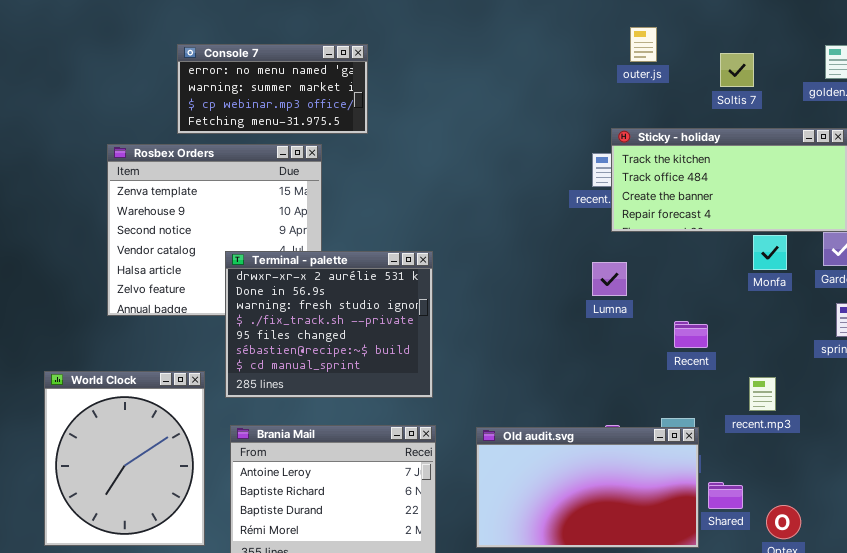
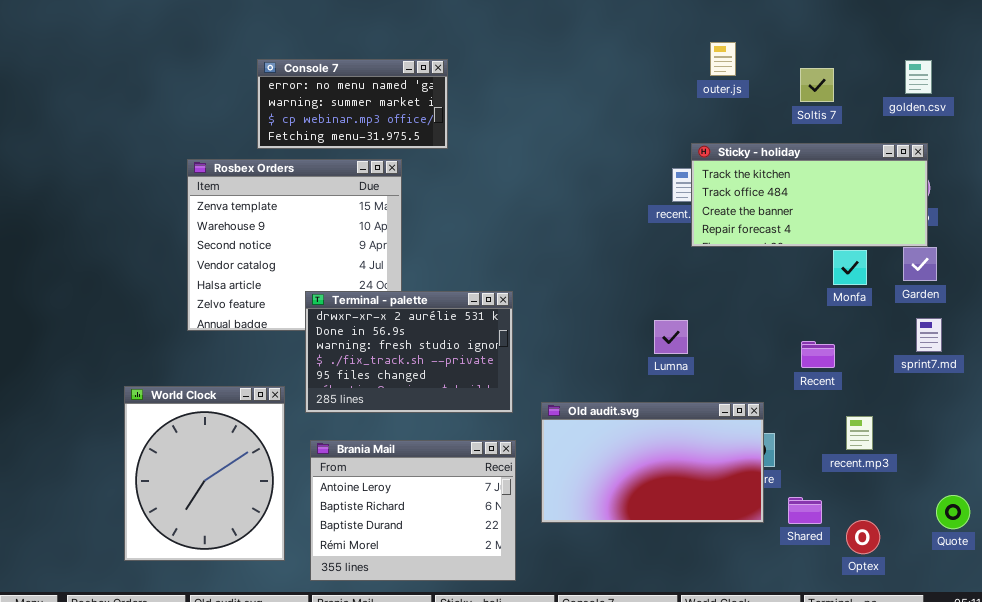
Terminal - palette: [225,251,433,398] -> [305,291,513,413], resized
Lumna: [592,262,627,296] -> [654,320,688,354], moved
Recent: [674,321,708,348] -> [801,341,835,368], moved
recent.mp3: [749,377,776,411] -> [846,416,873,450], moved
Old audit.svg: [476,427,699,548] -> [541,402,764,523], moved

